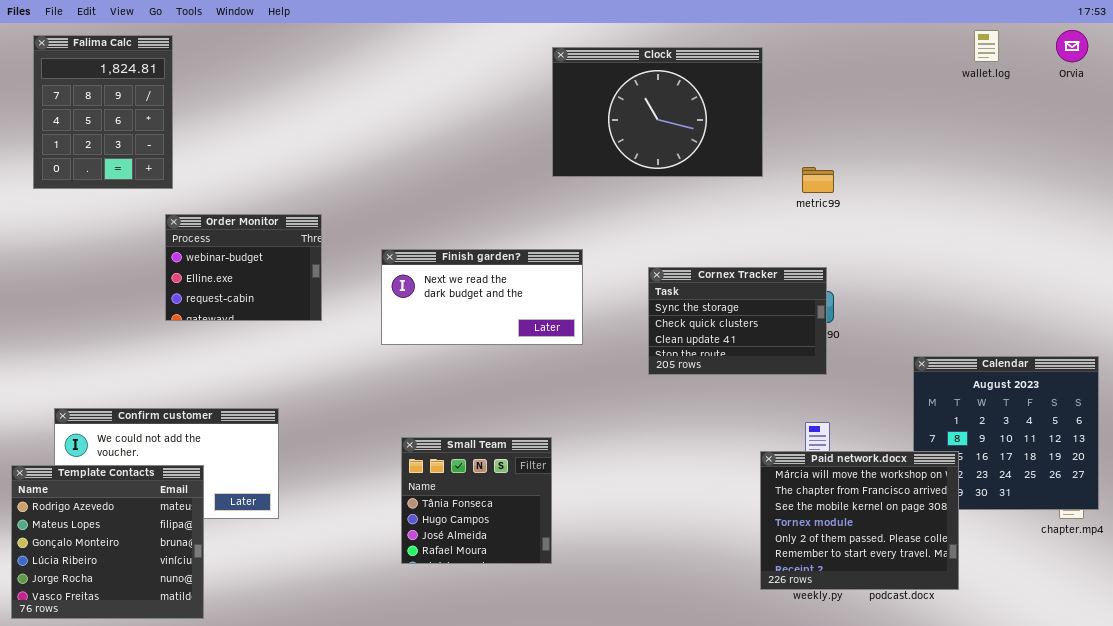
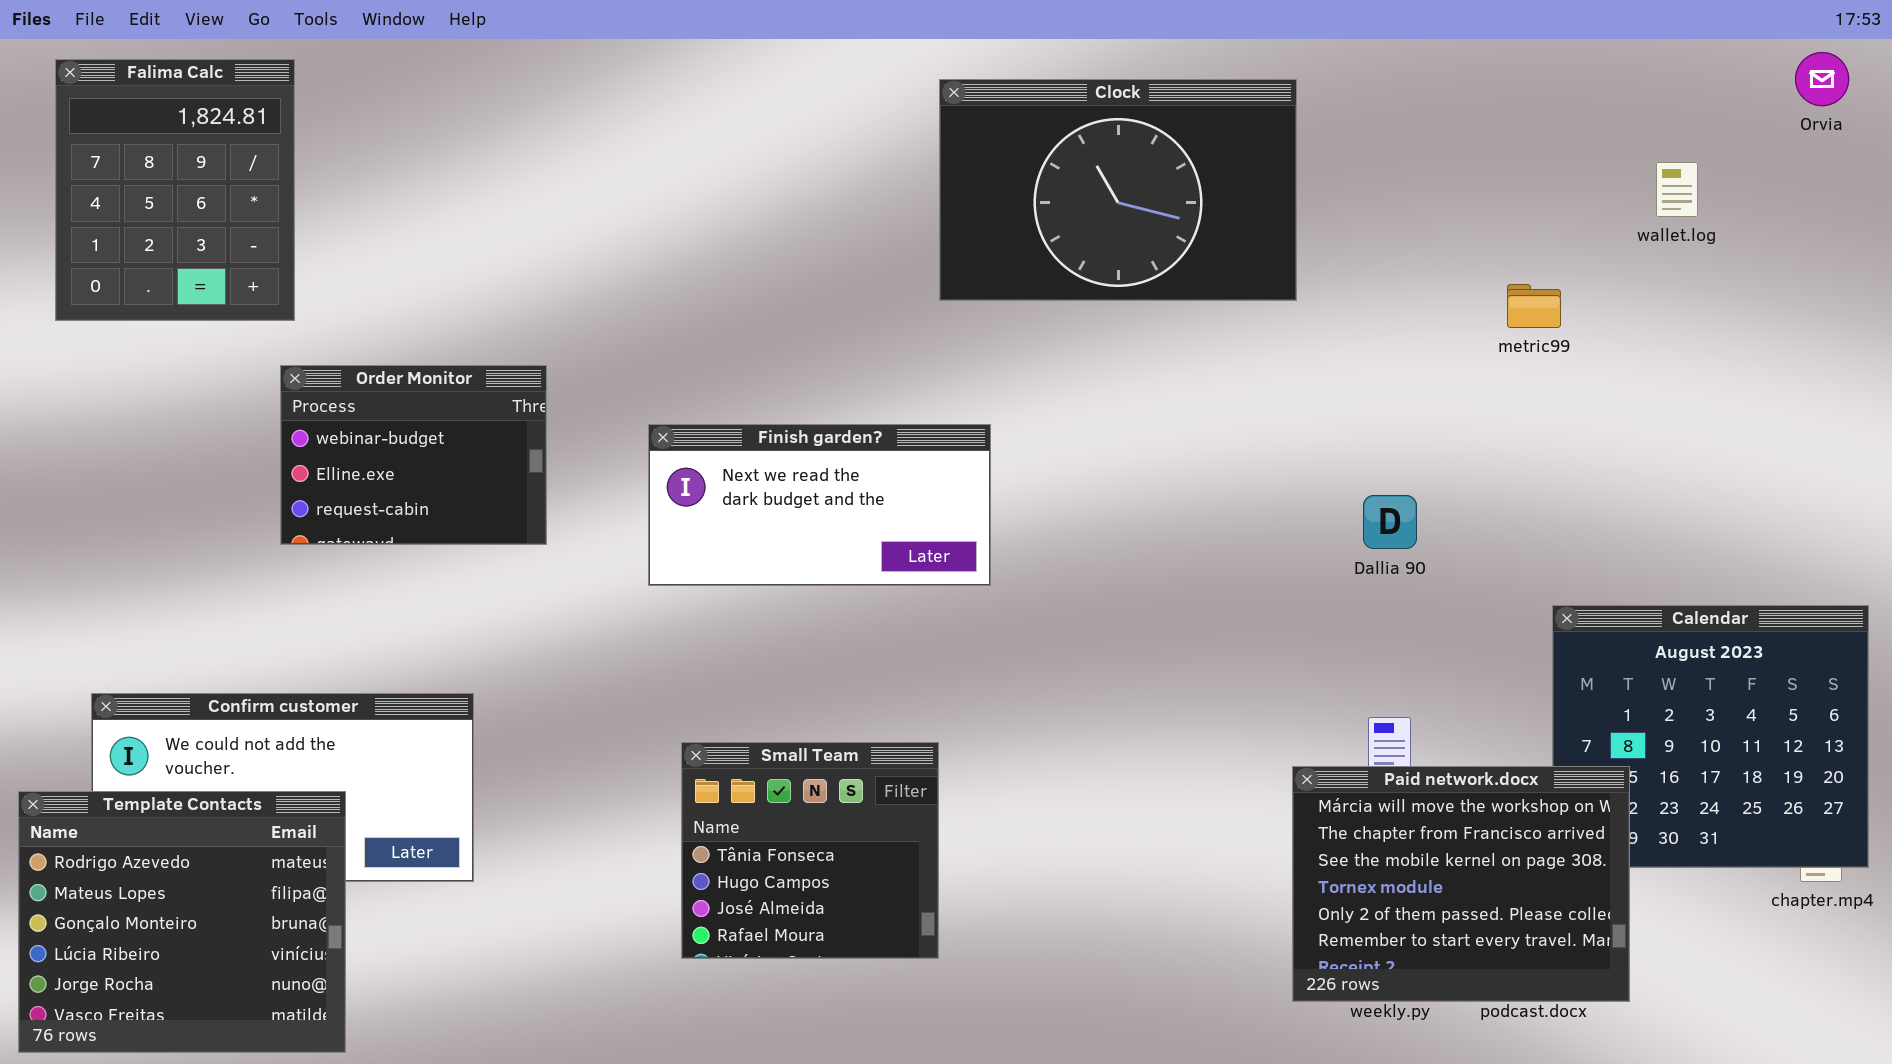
wallet.log: [974,30,999,62] -> [1656,162,1698,217], moved
metric99: [802,167,834,193] -> [1507,284,1561,328], moved
Cornex Tracker: [648,267,827,375] -> none, closed

